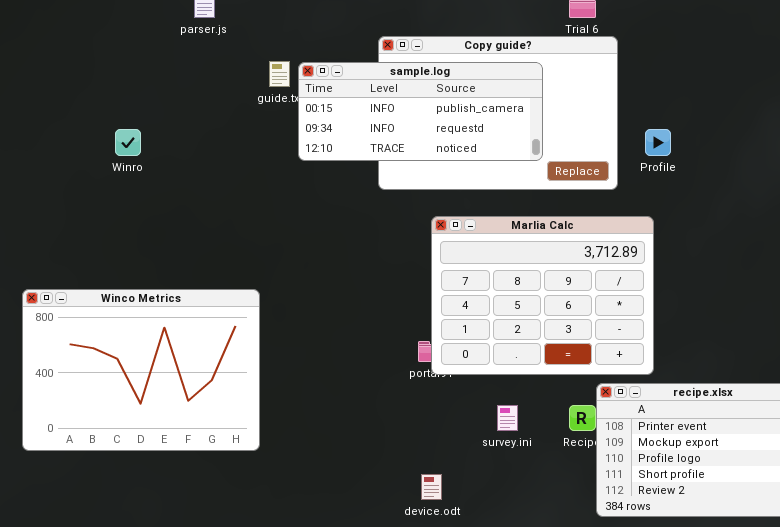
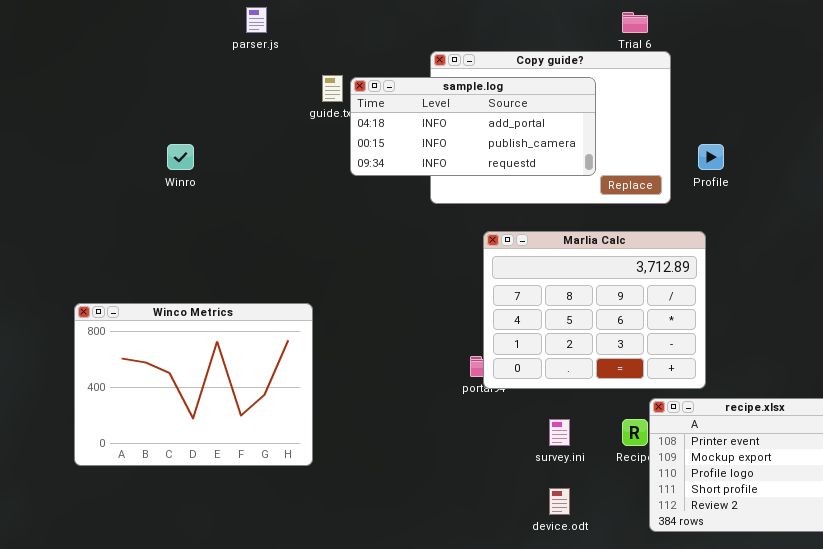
sample.log: [298,62,543,161] -> [350,77,596,176], scrolled up 1 row
device.odt: [421,474,442,500] -> [549,488,570,515], moved

